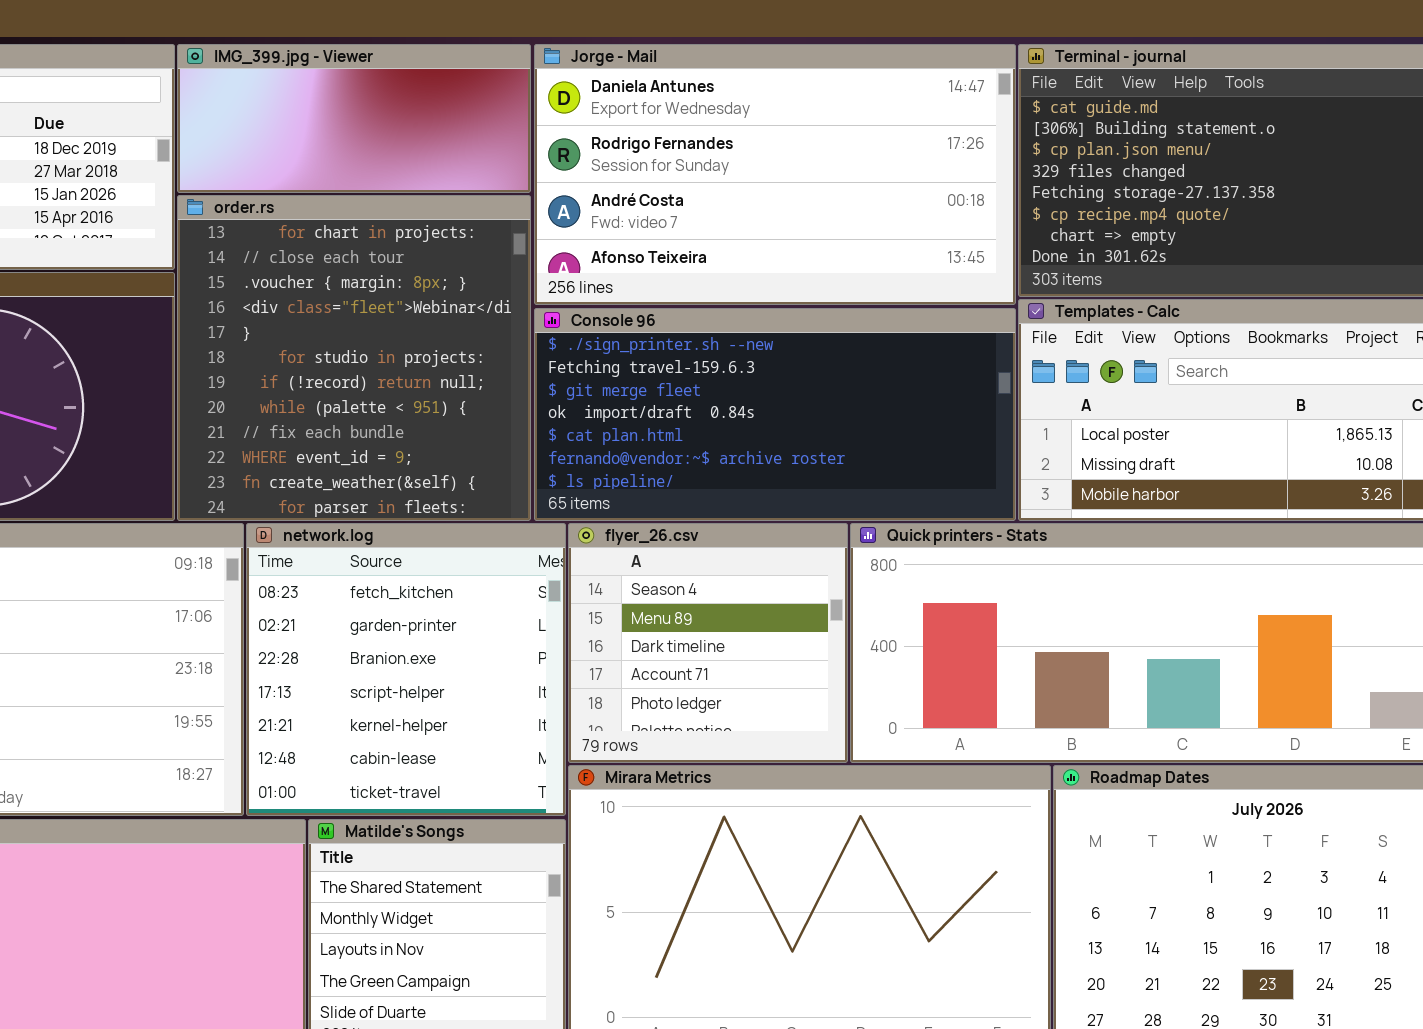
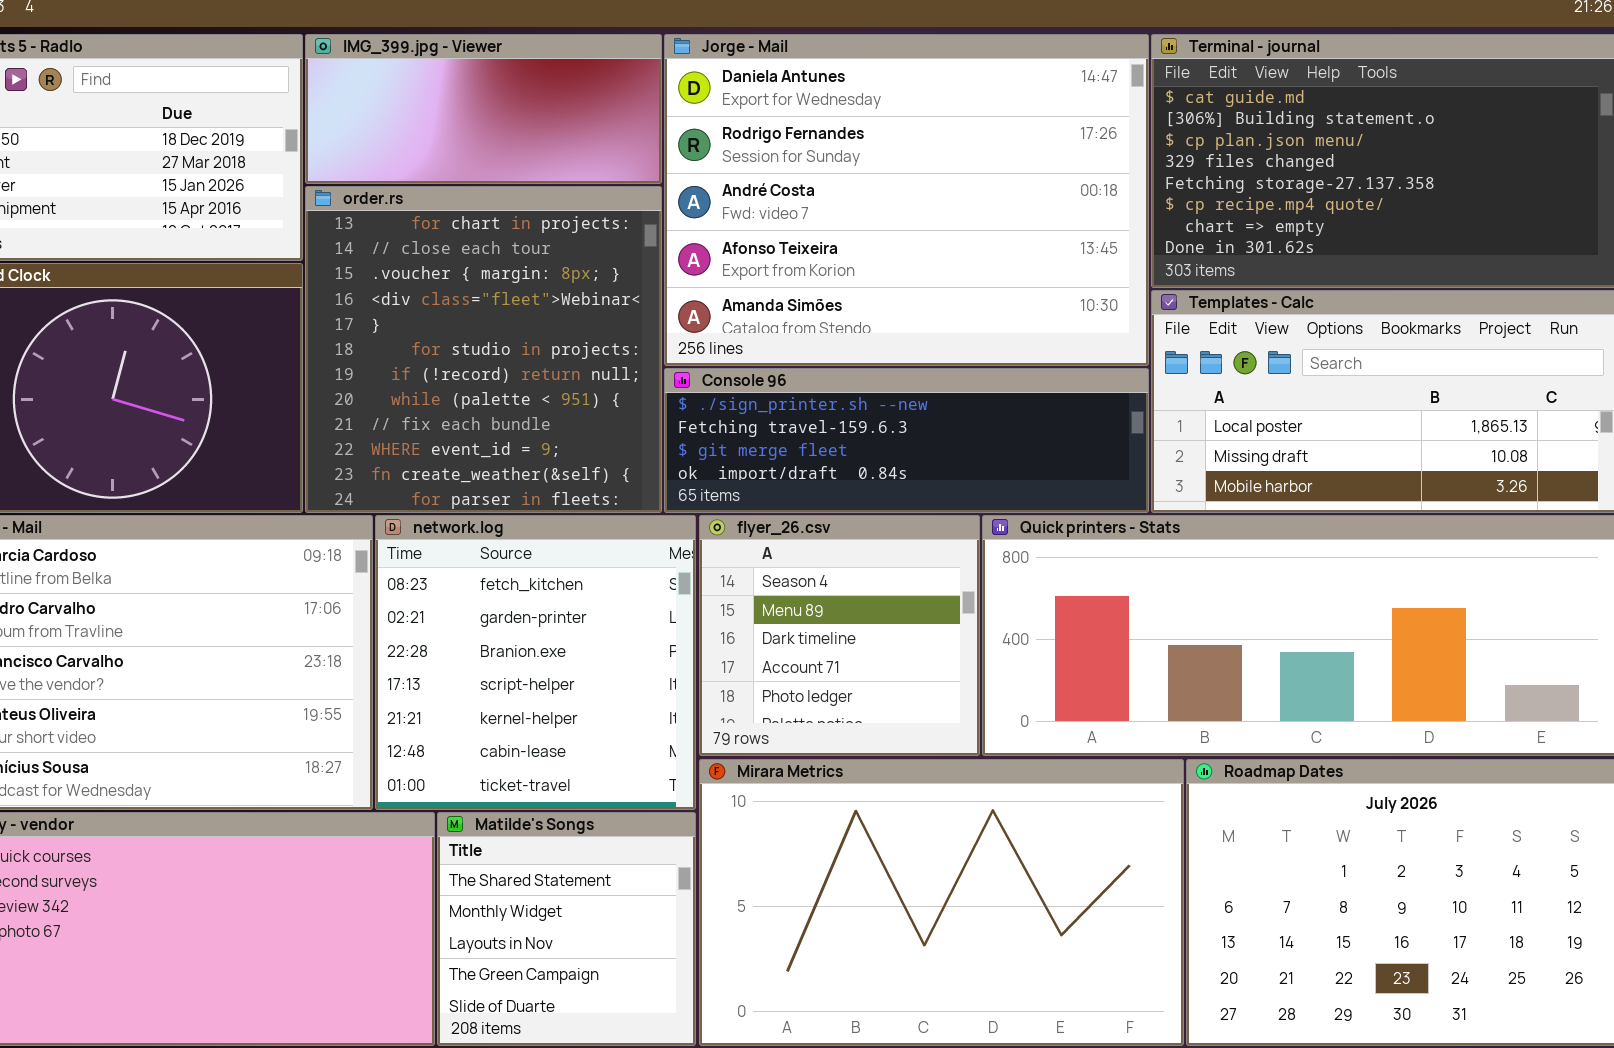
Jorge - Mail: [534,44,1016,305] -> [664,34,1149,366], resized
Console 96: [534,308,1016,521] -> [664,368,1149,513], resized

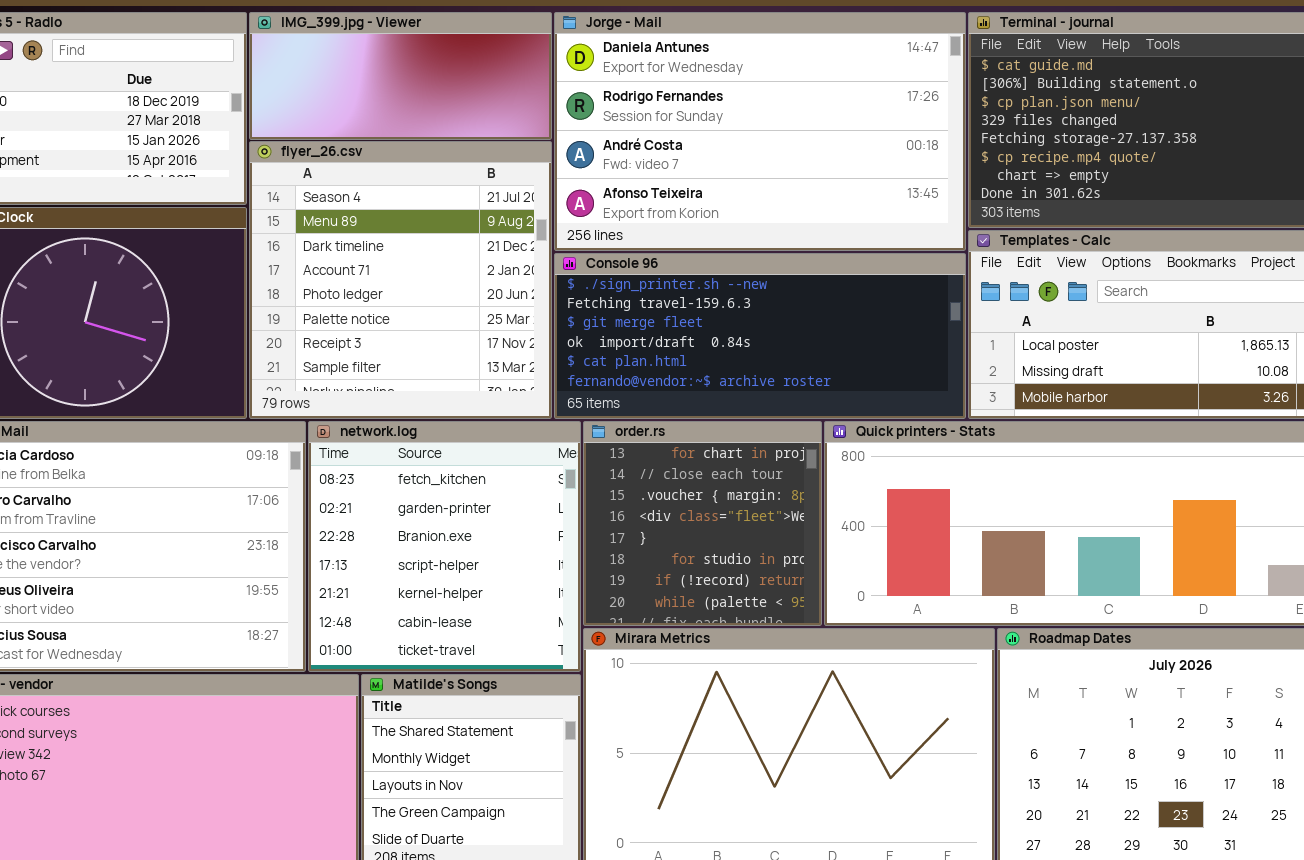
Jorge - Mail: [664,34,1149,366] -> [554,12,966,251], resized
order.rs: [305,186,662,513] -> [583,421,822,626], moved, resized
Console 96: [664,368,1149,513] -> [554,253,966,419], resized
flyer_26.csv: [699,515,980,756] -> [249,141,552,419], moved, resized

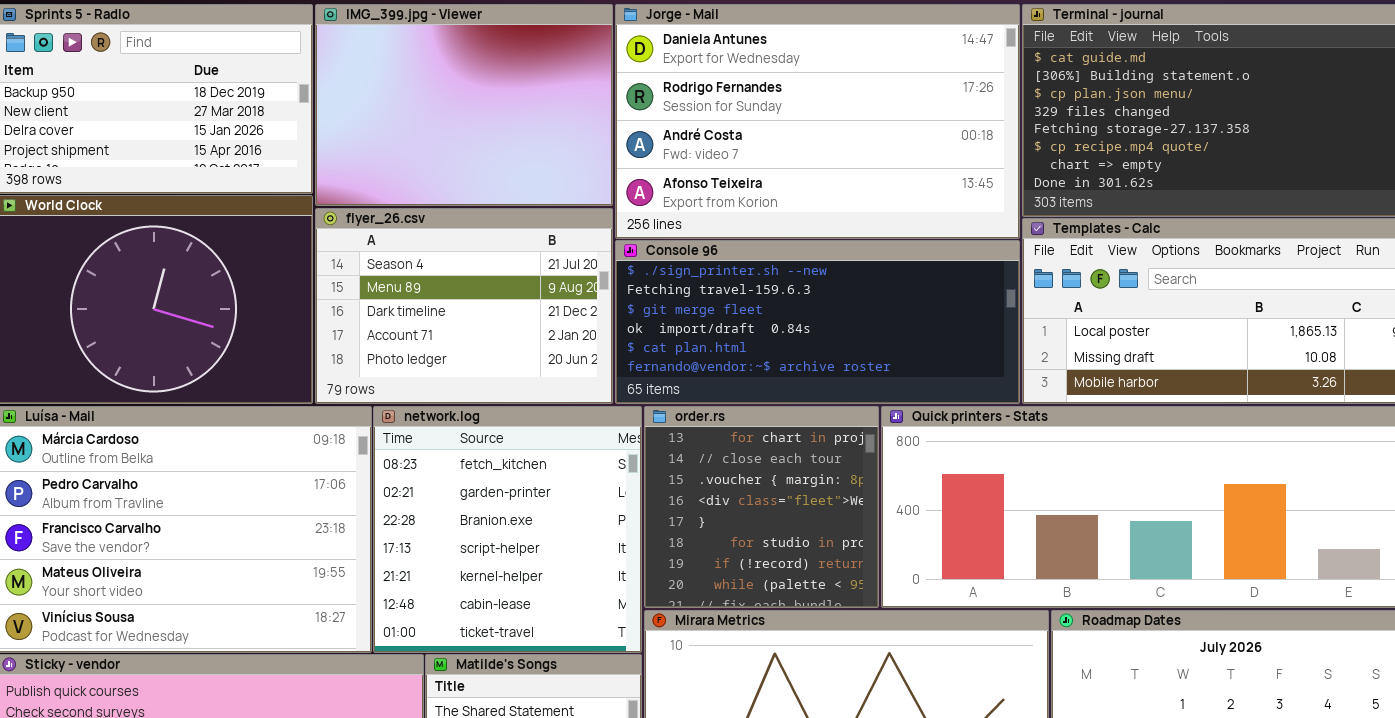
IMG_399.jpg - Viewer: [249,12,552,140] -> [315,4,613,206], resized
flyer_26.csv: [249,141,552,419] -> [315,208,613,404], resized

